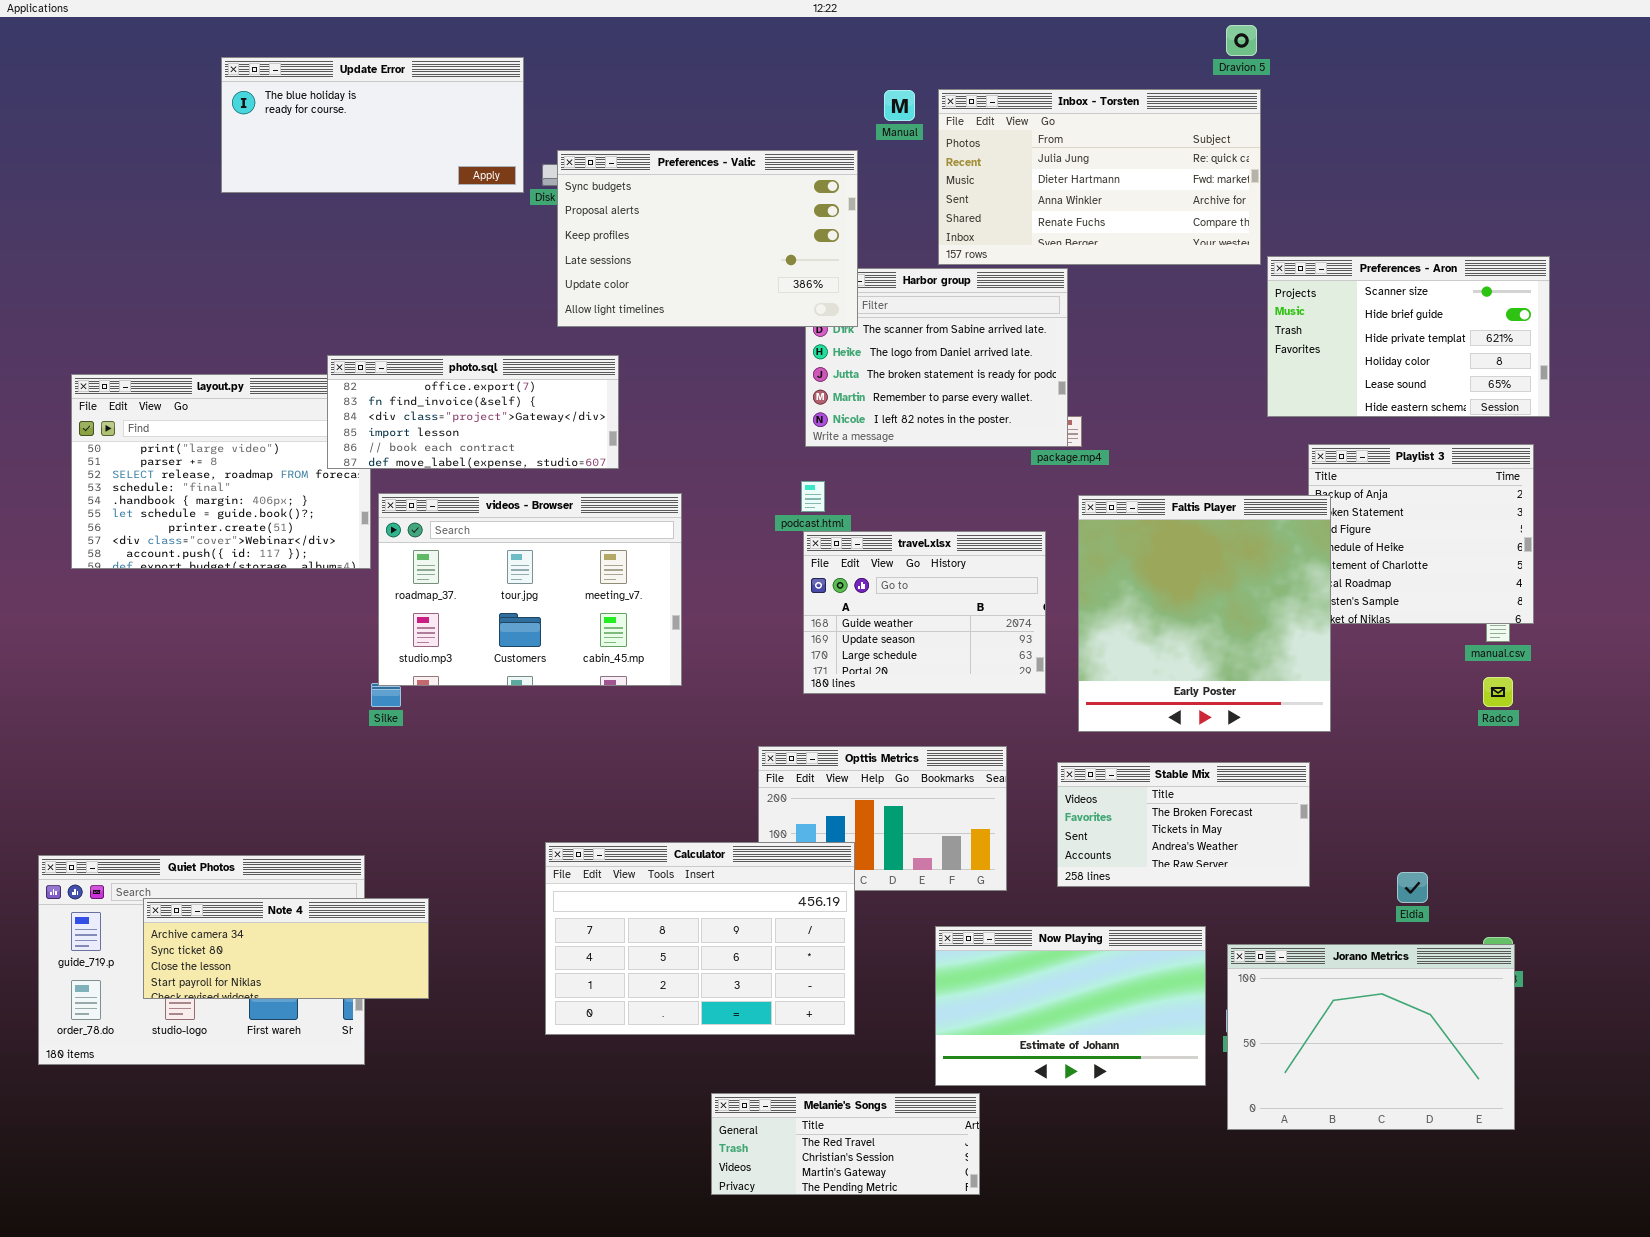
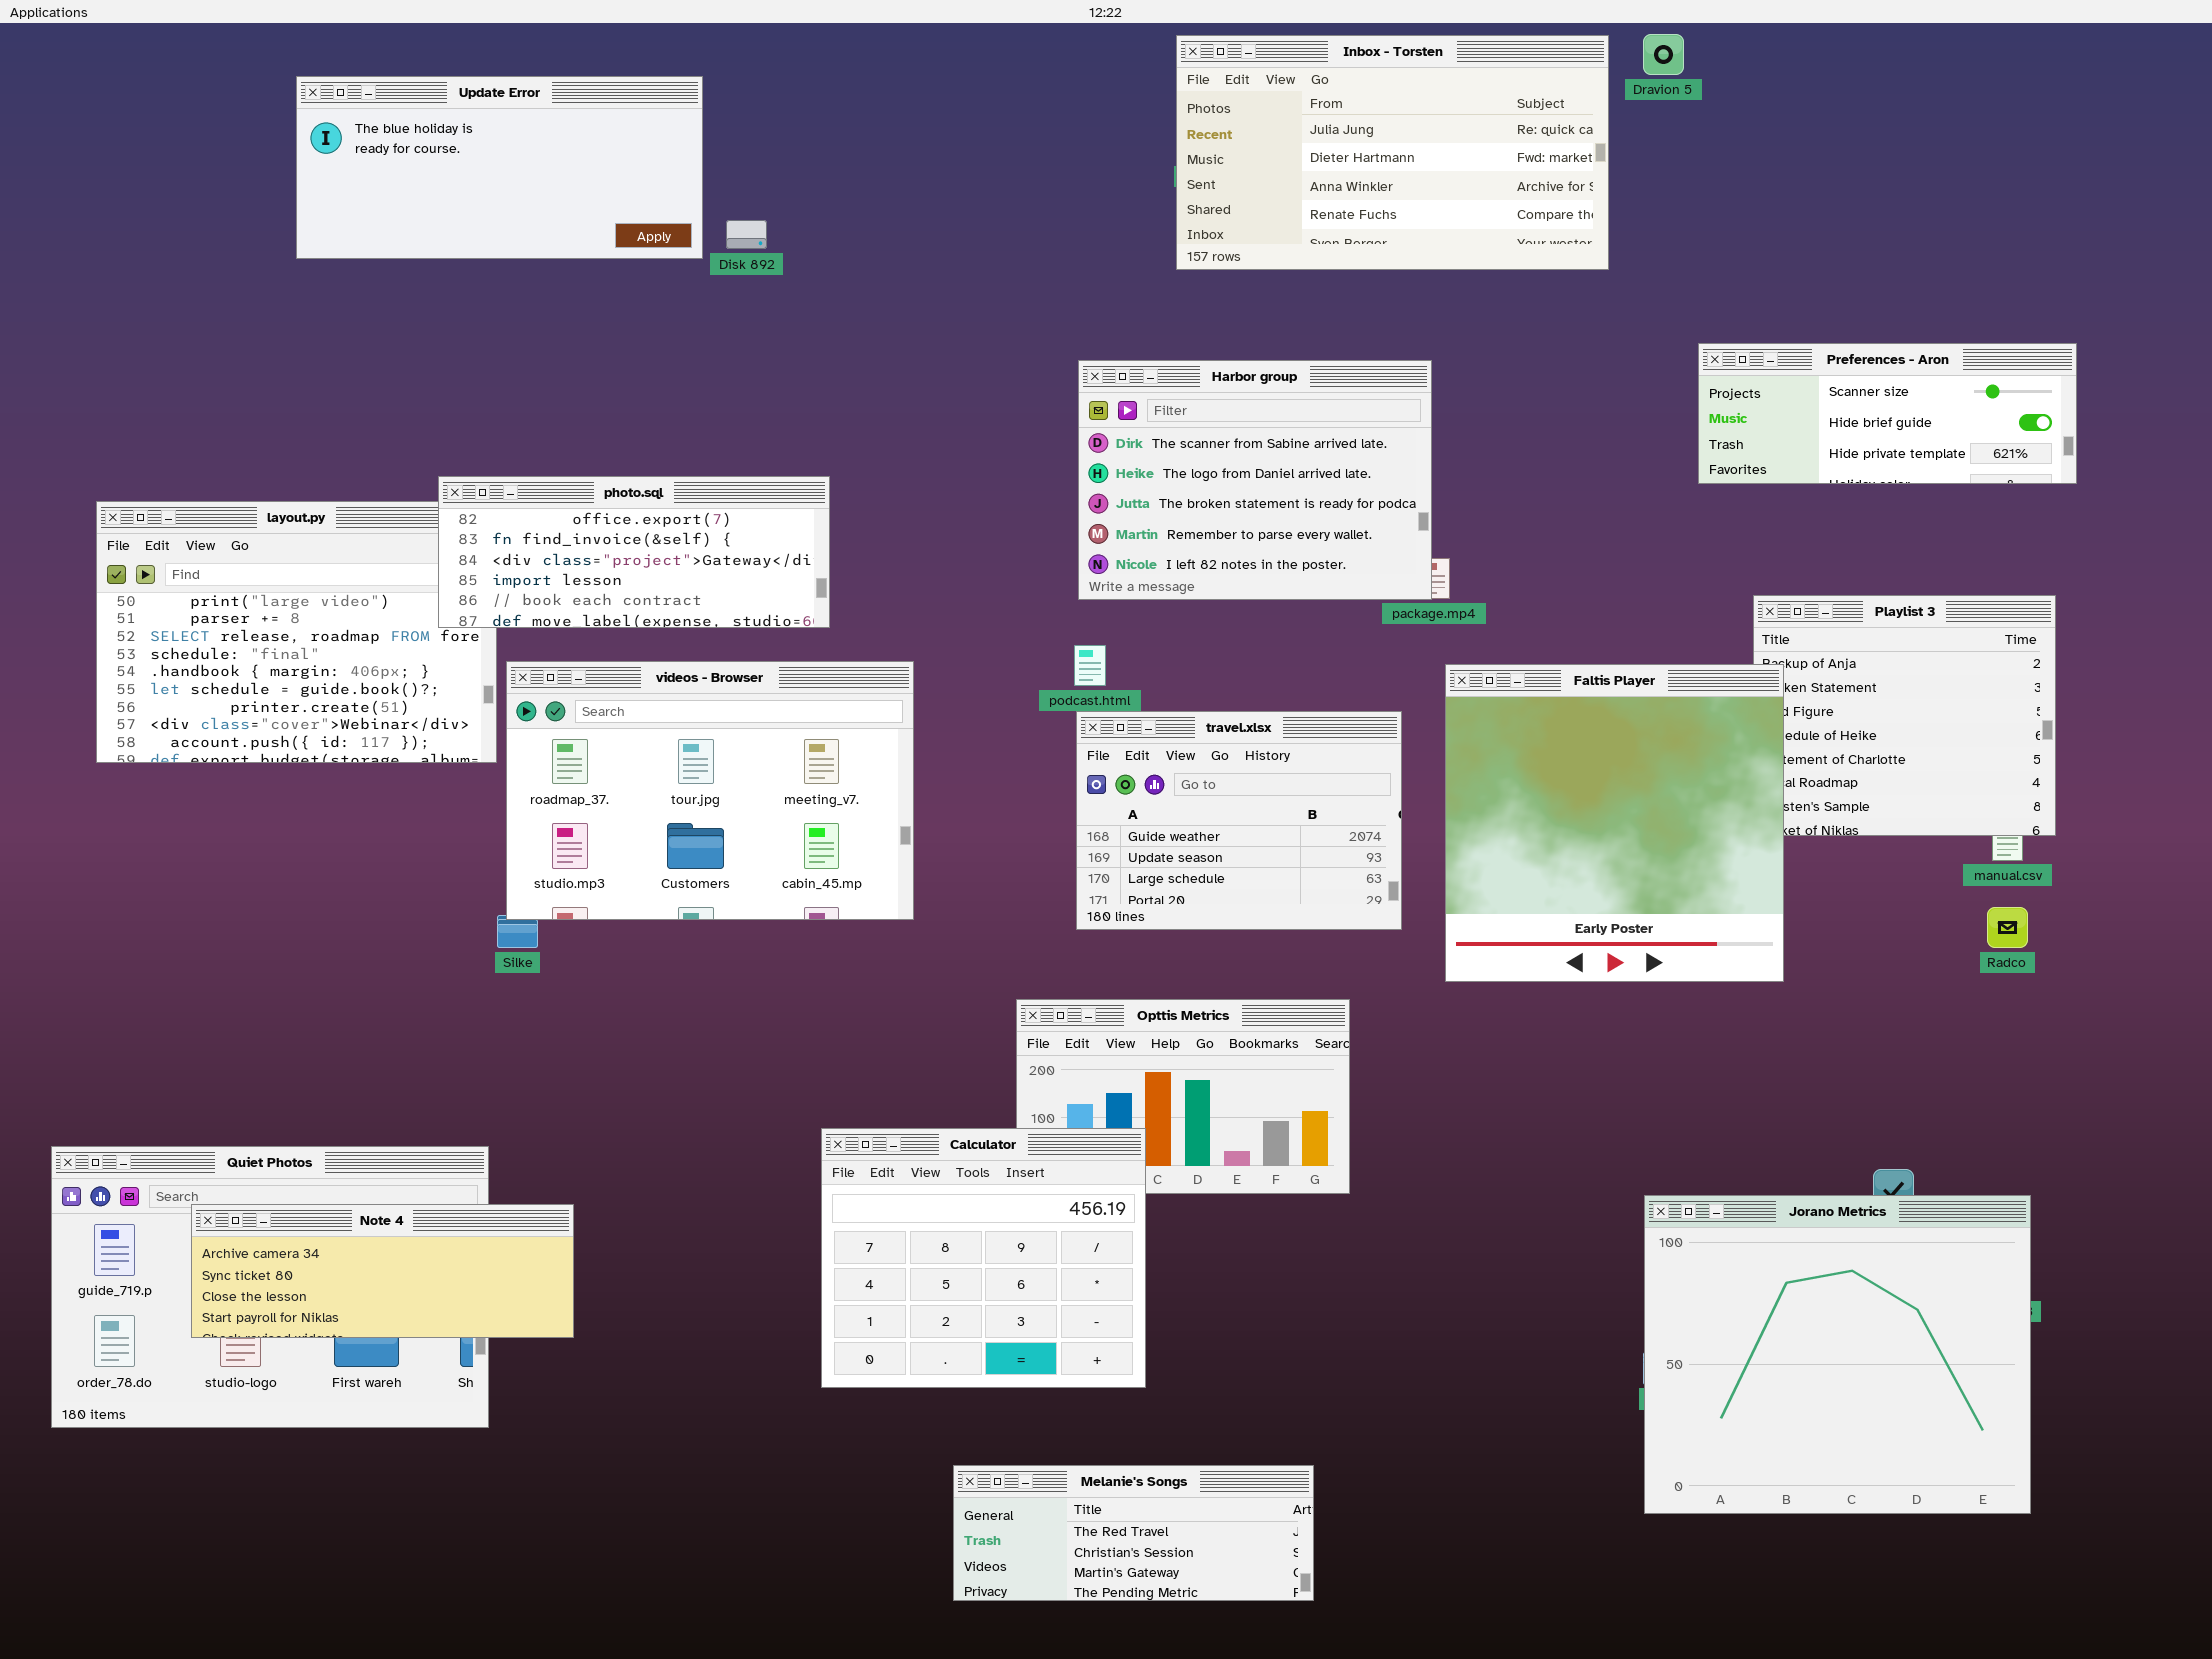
Inbox - Torsten: [938,89,1261,265] -> [1176,35,1609,270], moved
Preferences - Valic: [557,150,858,327] -> none, closed
Preferences - Aron: [1267,256,1550,417] -> [1698,343,2077,484], resized
Stable Mix: [1057,762,1310,887] -> none, closed
Calculator: [545,842,855,1035] -> [821,1128,1146,1388], resized
Now Playing: [935,926,1206,1086] -> none, closed
Jorano Metrics: [1227,944,1515,1130] -> [1644,1195,2031,1514], resized

